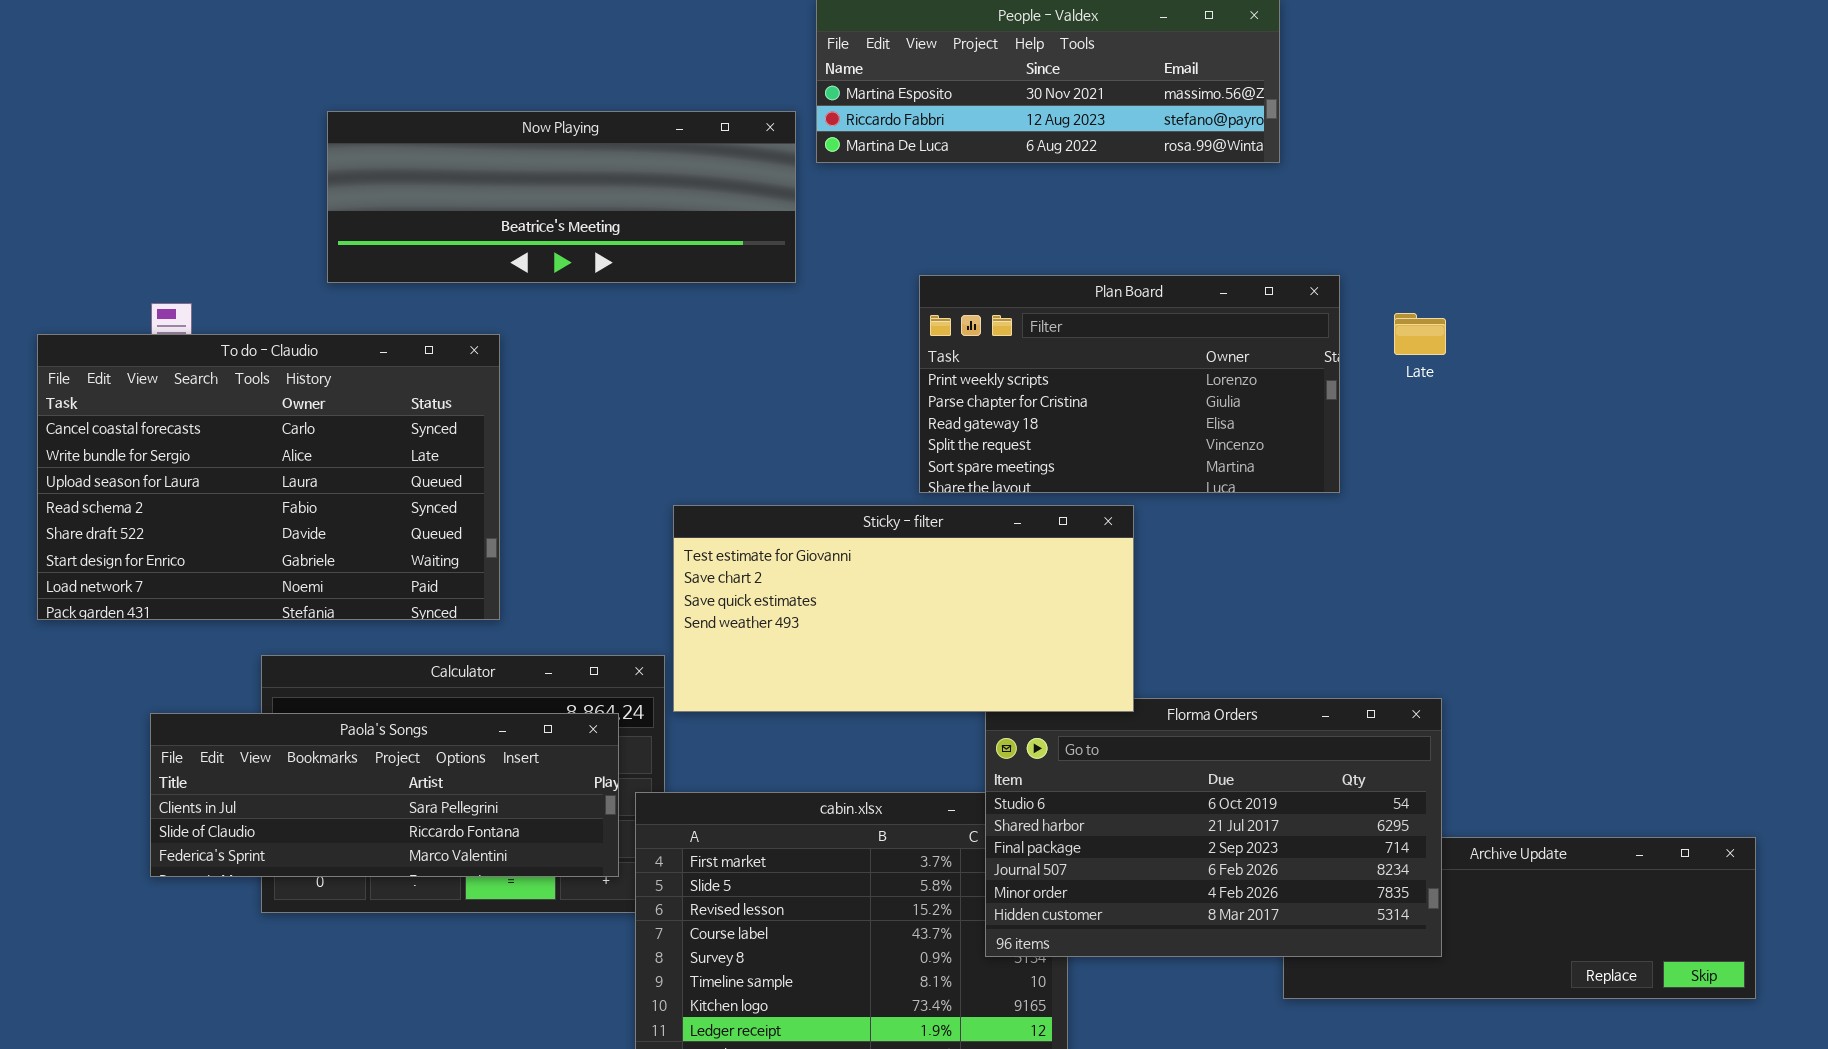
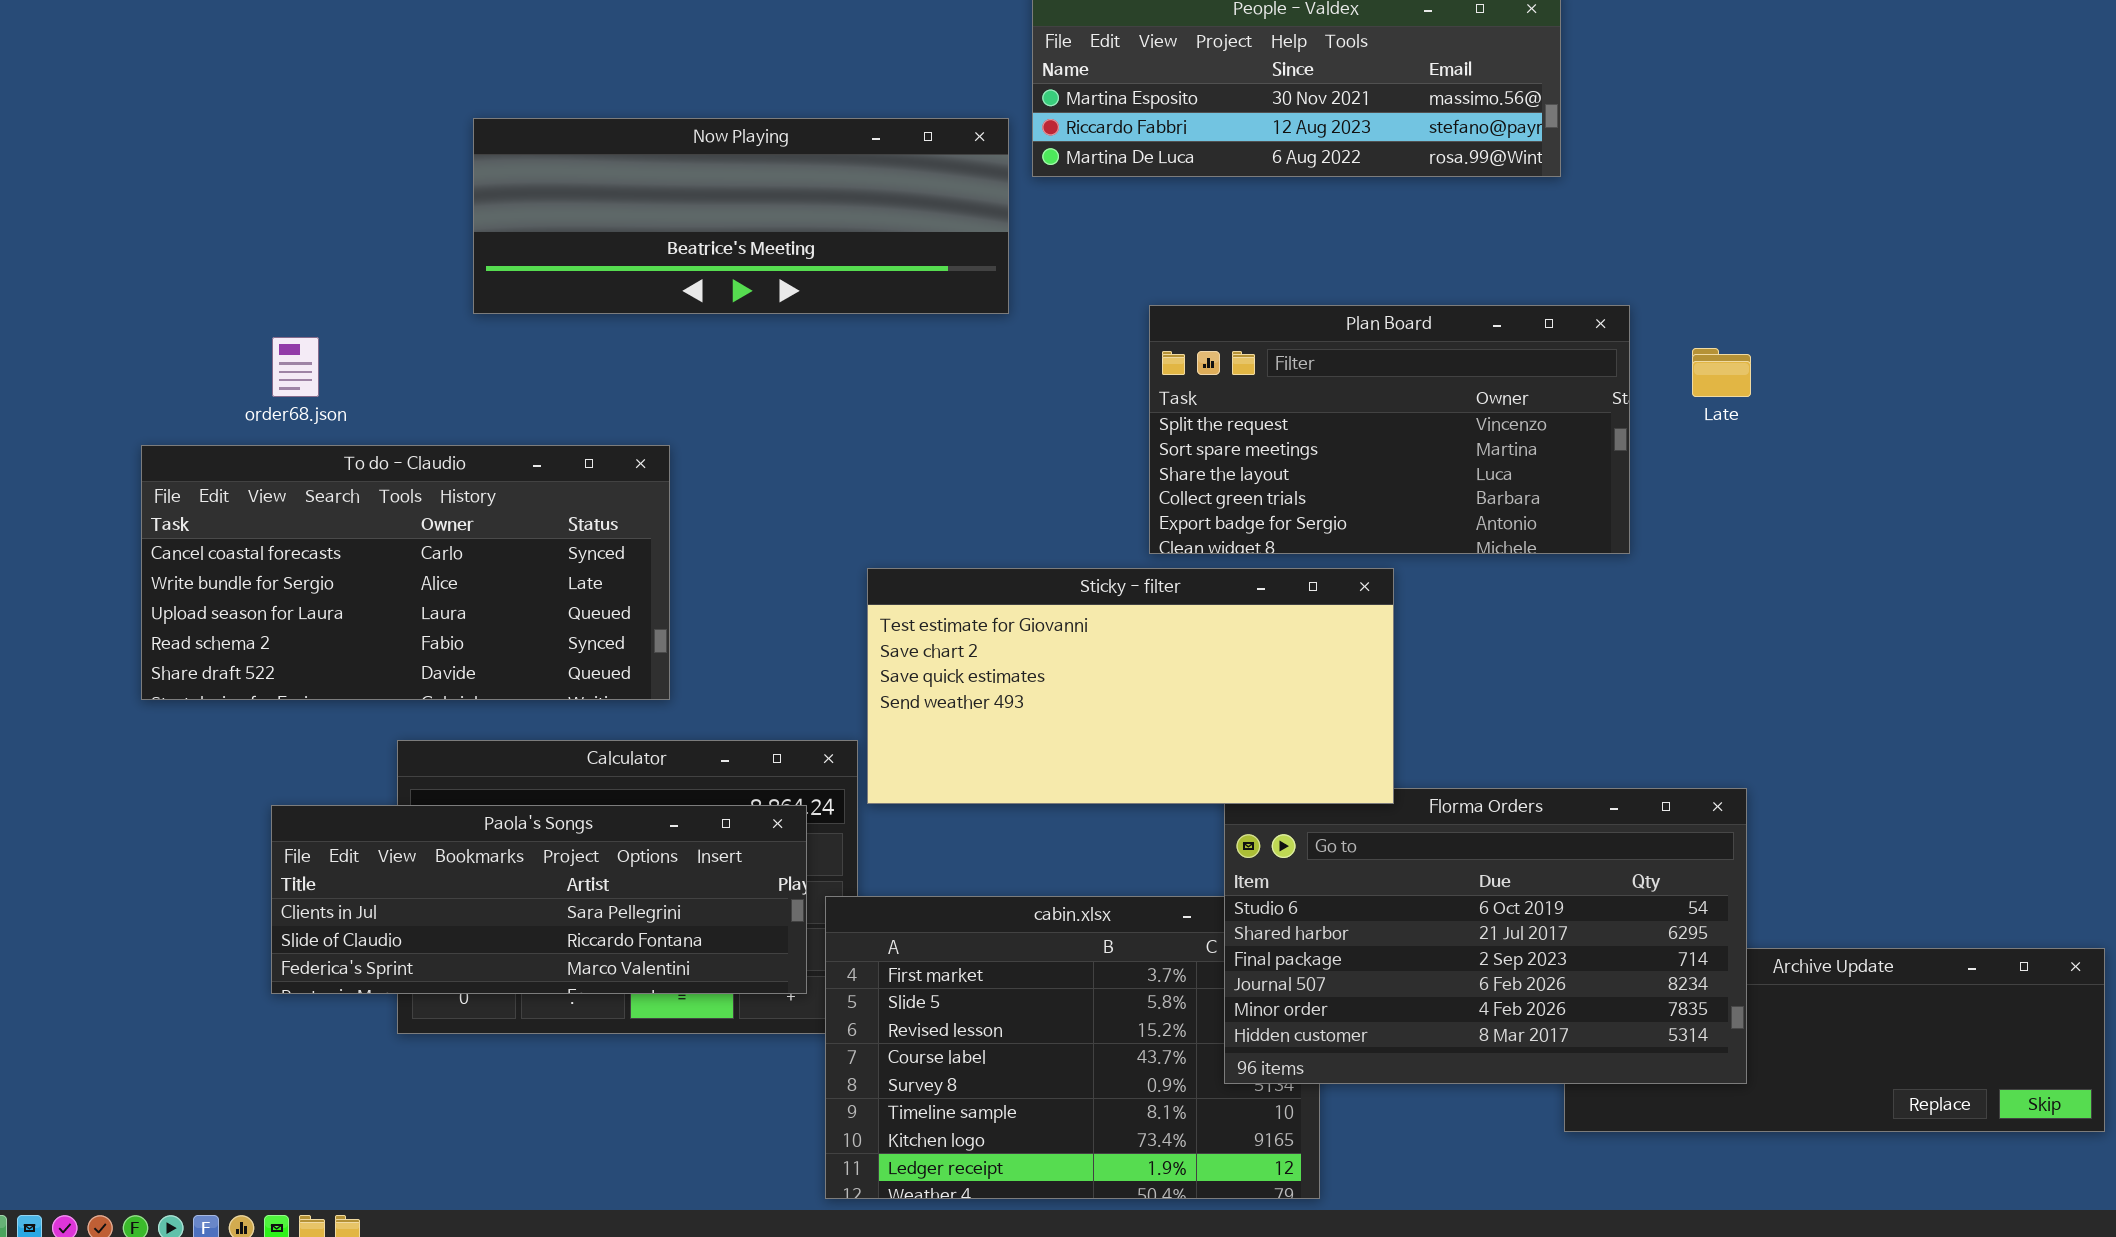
Plan Board: [919,275,1340,493] -> [1149,305,1630,554], scrolled down 3 rows
To do - Claudio: [37,334,500,620] -> [141,445,670,700], resized

